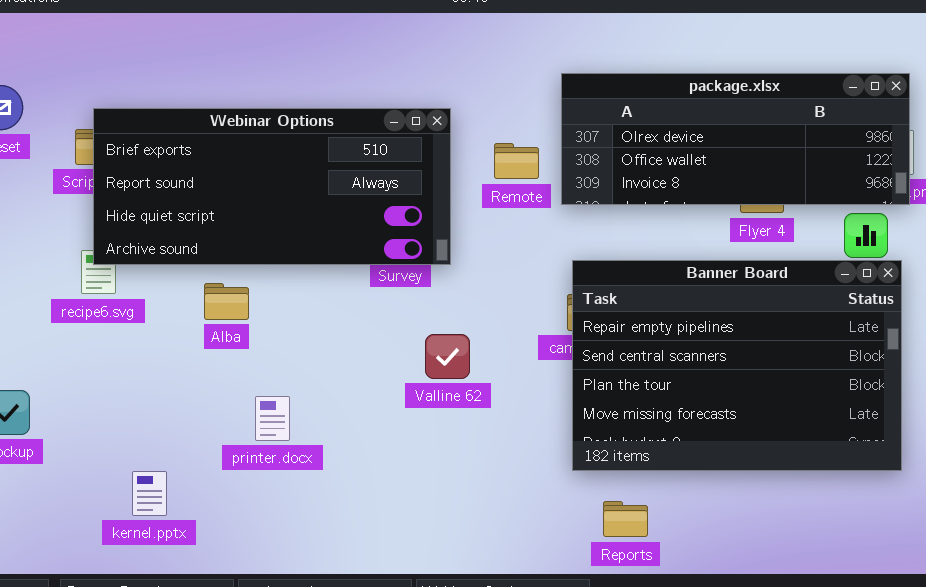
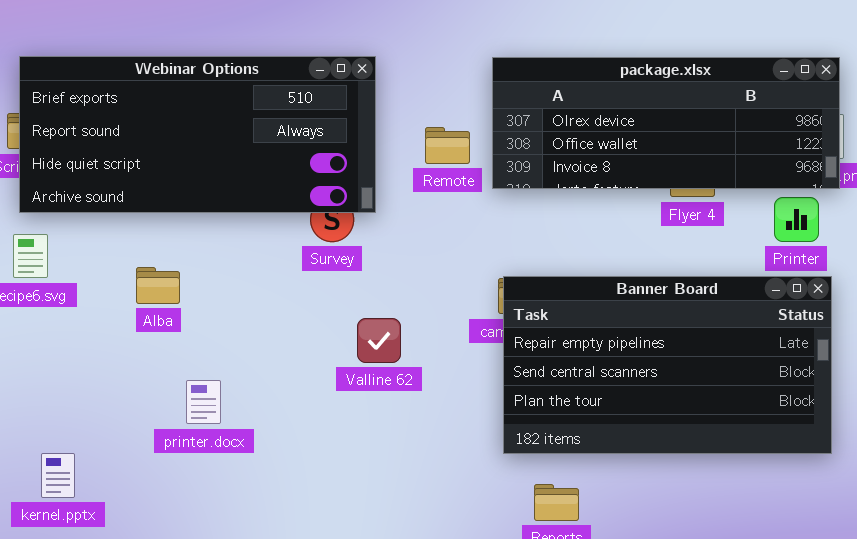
Webinar Options: [93,108,451,265] -> [19,56,376,213], moved
Banner Board: [572,260,902,471] -> [503,276,832,454], resized
kernel.pptx: [132,471,167,516] -> [41,453,75,498], moved

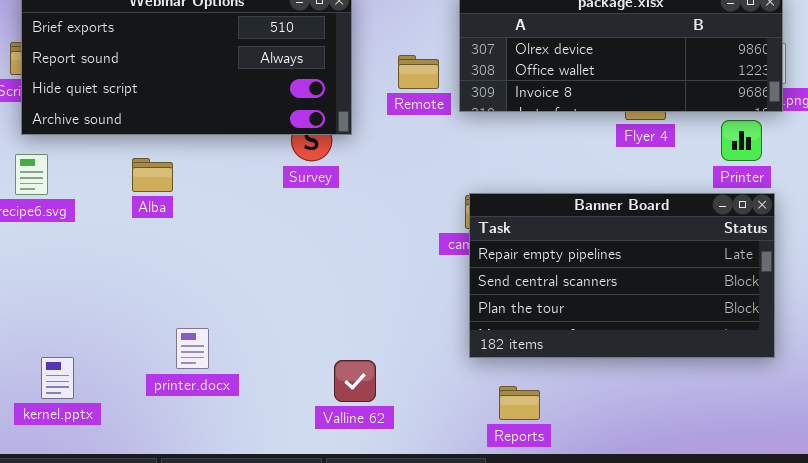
Alba: [136,267,180,304] -> [132,158,173,192], moved
Valline 62: [357,318,401,363] -> [334,360,376,402], moved
printer.docx: [186,380,221,424] -> [176,328,209,369], moved

